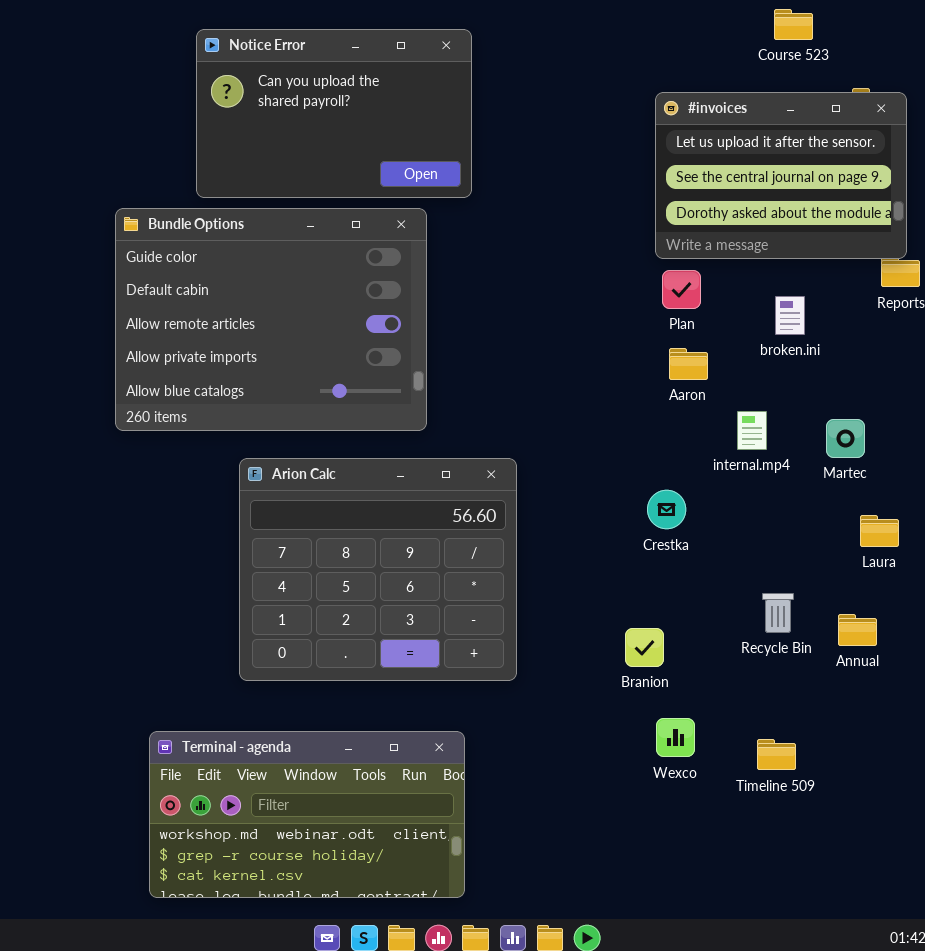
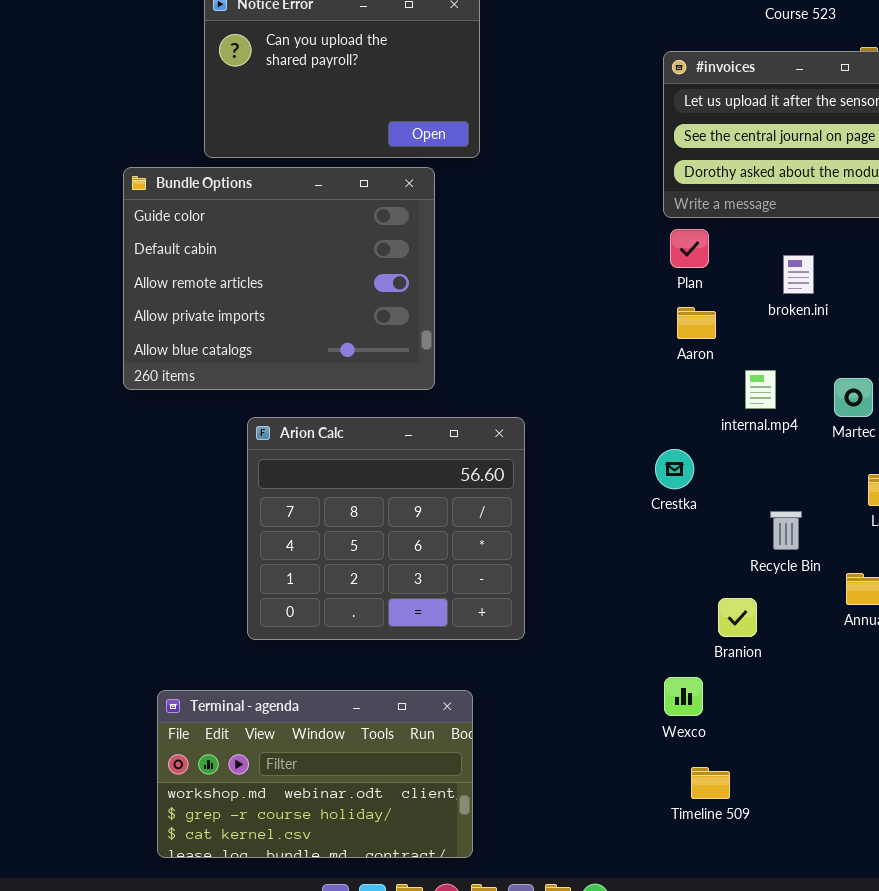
Recycle Bin: [762,593,794,633] -> [770,511,802,550], moved
Branion: [625,628,664,667] -> [718,598,757,637], moved
Timeline 509: [757,739,796,770] -> [691,767,730,799], moved

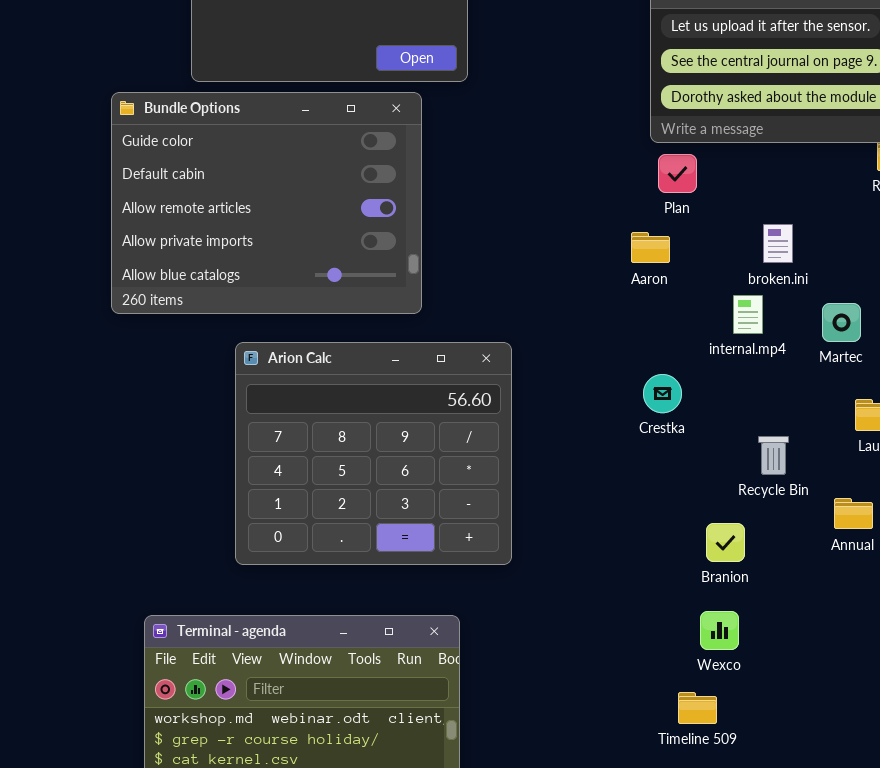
broken.ini: [783,255,814,294] -> [763,224,793,263], moved
Aaron: [677,307,716,339] -> [631,232,670,263], moved
Wexco: [664,677,703,716] -> [700,611,739,650], moved

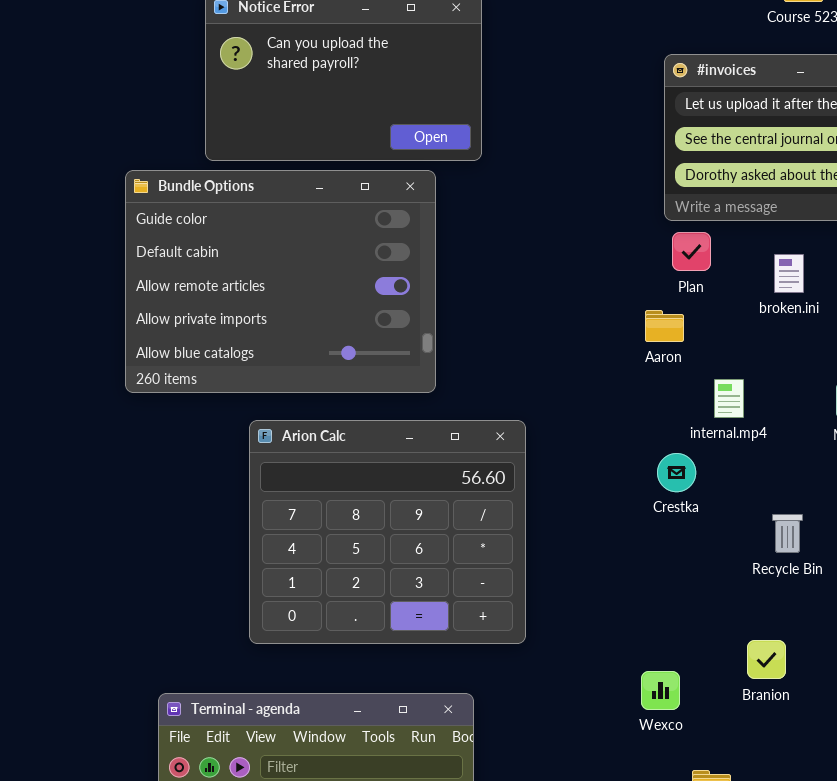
broken.ini: [763,224,793,263] -> [774,254,804,293], moved
internal.mp4: [733,295,763,334] -> [714,379,744,418], moved
Branion: [706,523,745,562] -> [747,640,786,679], moved
Wexco: [700,611,739,650] -> [641,671,680,710], moved

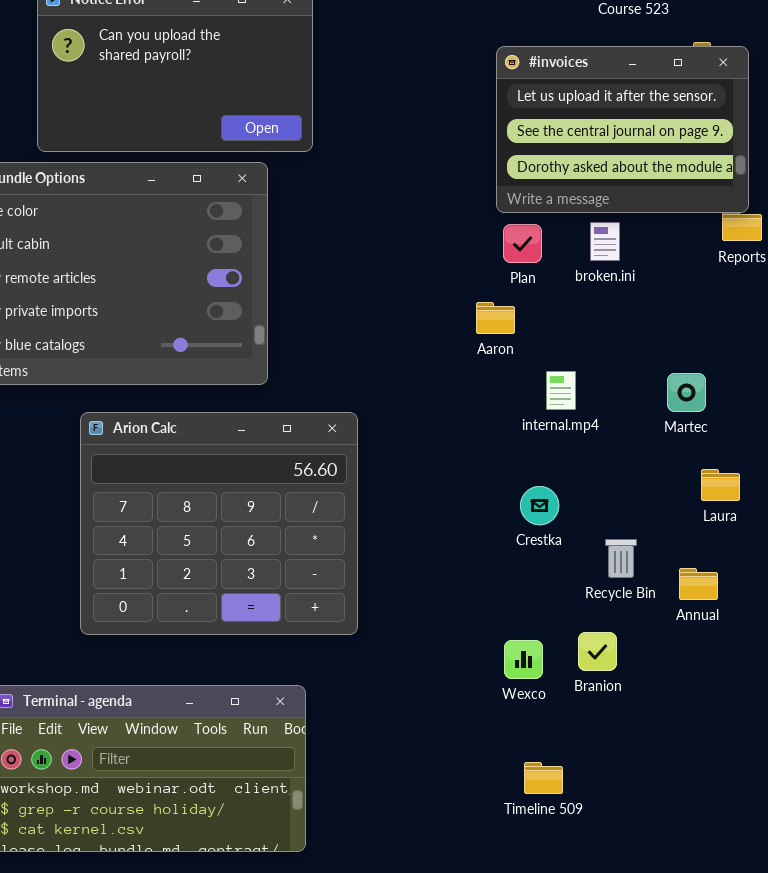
broken.ini: [774,254,804,293] -> [590,222,620,261], moved
Crestka: [657,453,696,492] -> [520,486,559,525], moved
Recycle Bin: [772,514,803,553] -> [605,539,637,578], moved
Wexco: [641,671,680,710] -> [504,640,543,679], moved

